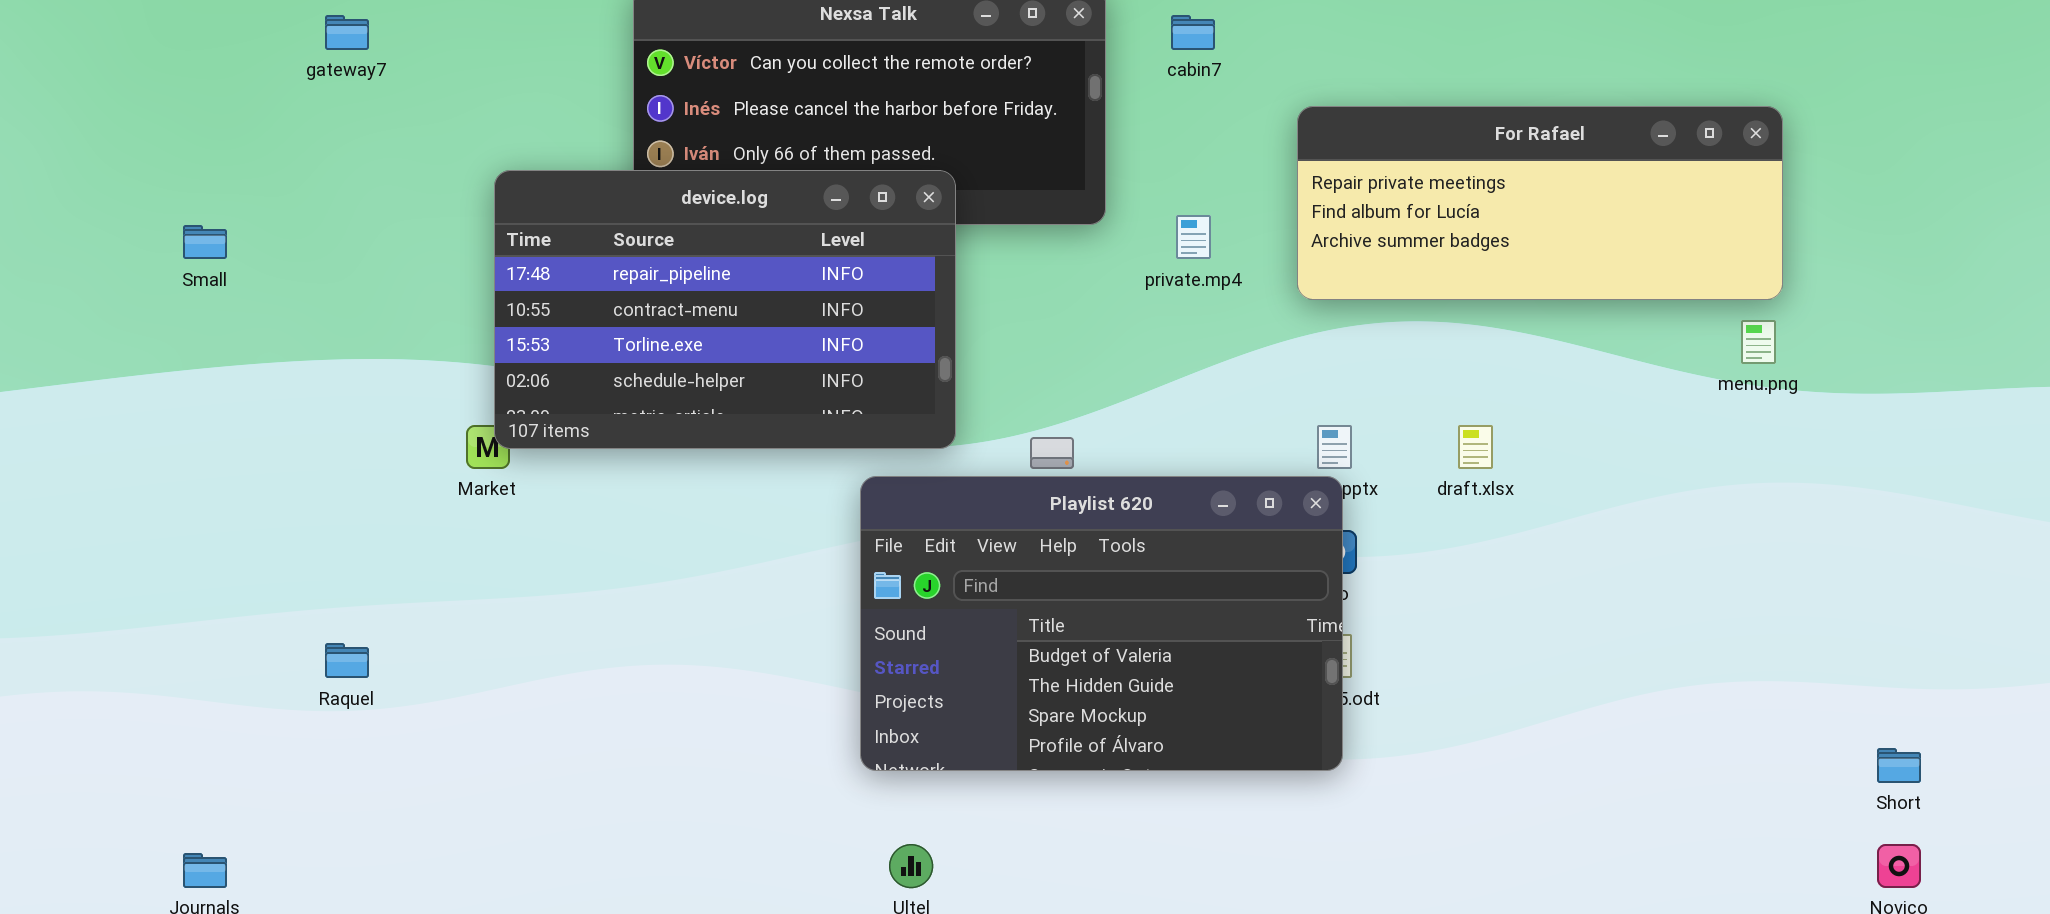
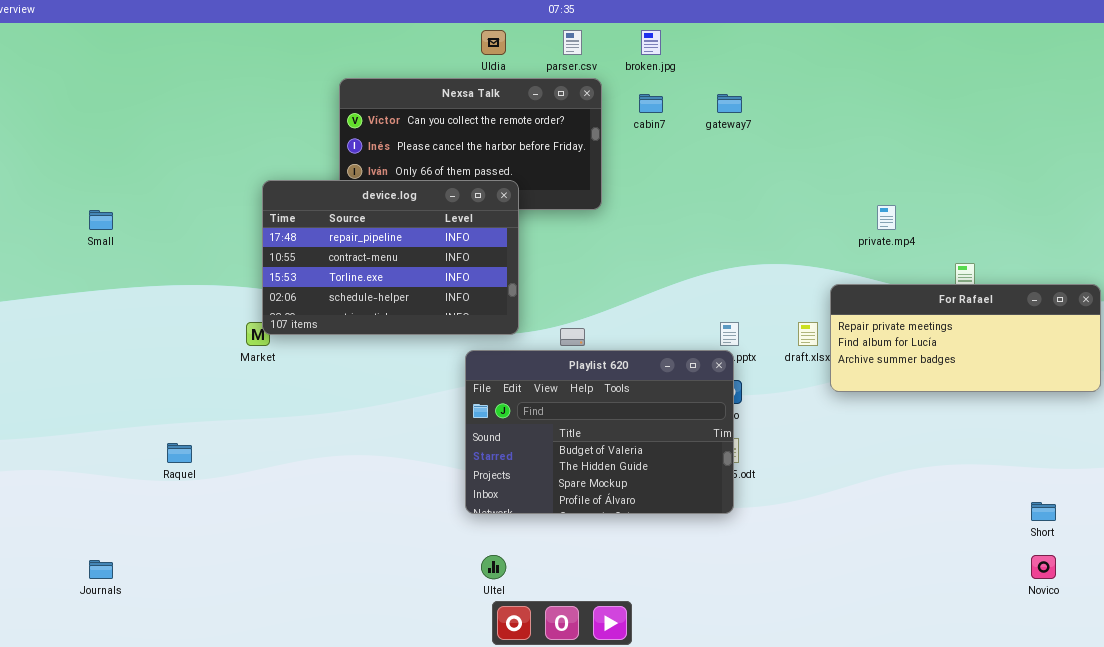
gateway7: [325,15,369,50] -> [717,94,742,113], moved
For Rafael: [1297,106,1783,300] -> [830,284,1101,392], moved
private.mp4: [1176,215,1211,259] -> [877,205,896,230], moved

